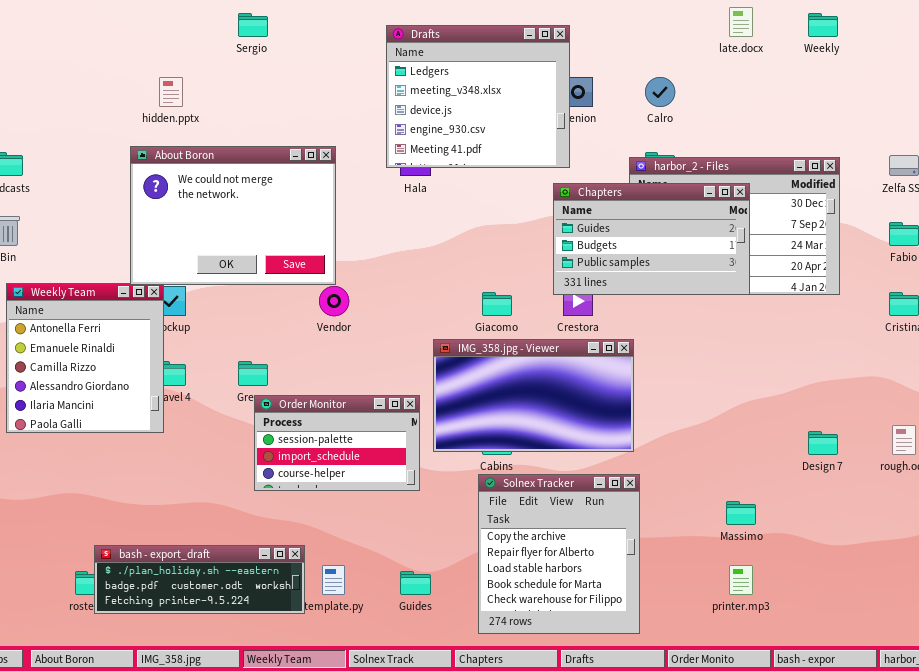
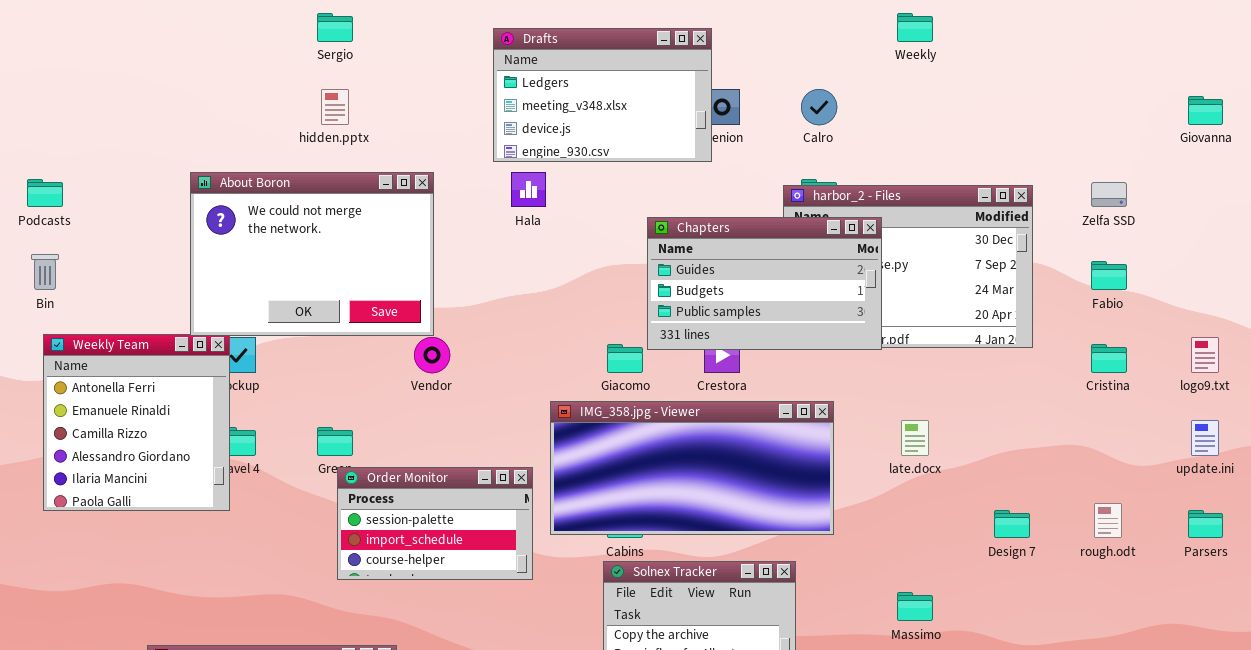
late.docx: [729,7,753,37] -> [901,420,929,456], moved
Weekly: [808,13,838,37] -> [897,13,933,42], moved
Drafts: [386,25,570,168] -> [493,28,712,162], resized
hidden.pptx: [159,77,183,107] -> [321,89,349,125], moved
Chapters: [553,183,750,295] -> [647,217,882,350], moved
IMG_358.jpg - Viewer: [433,339,634,452] -> [550,401,834,535], resized

